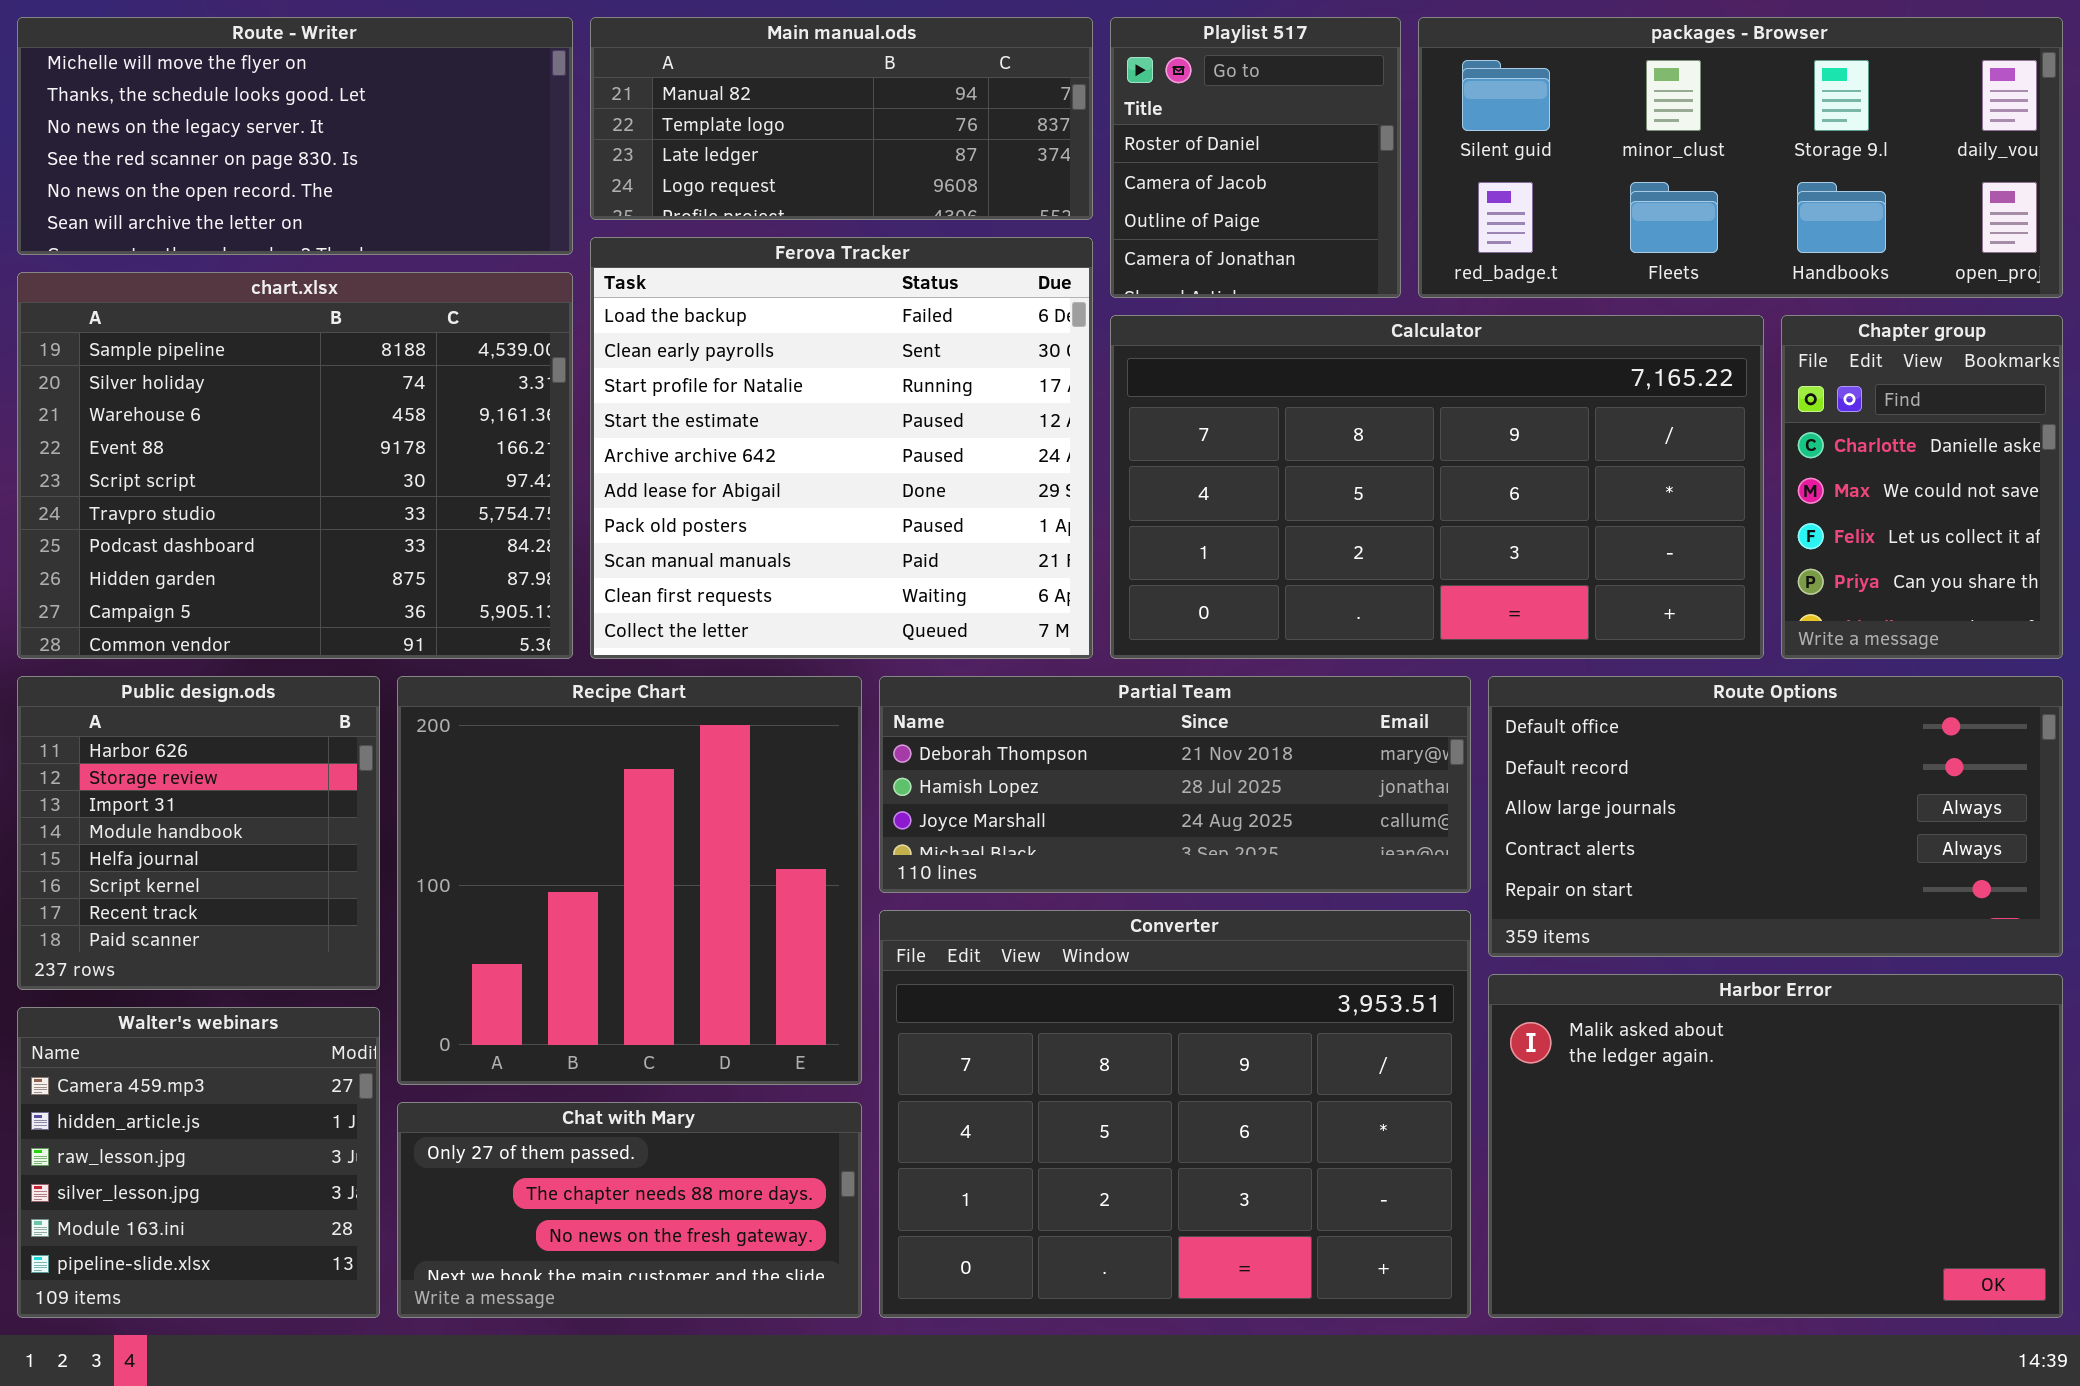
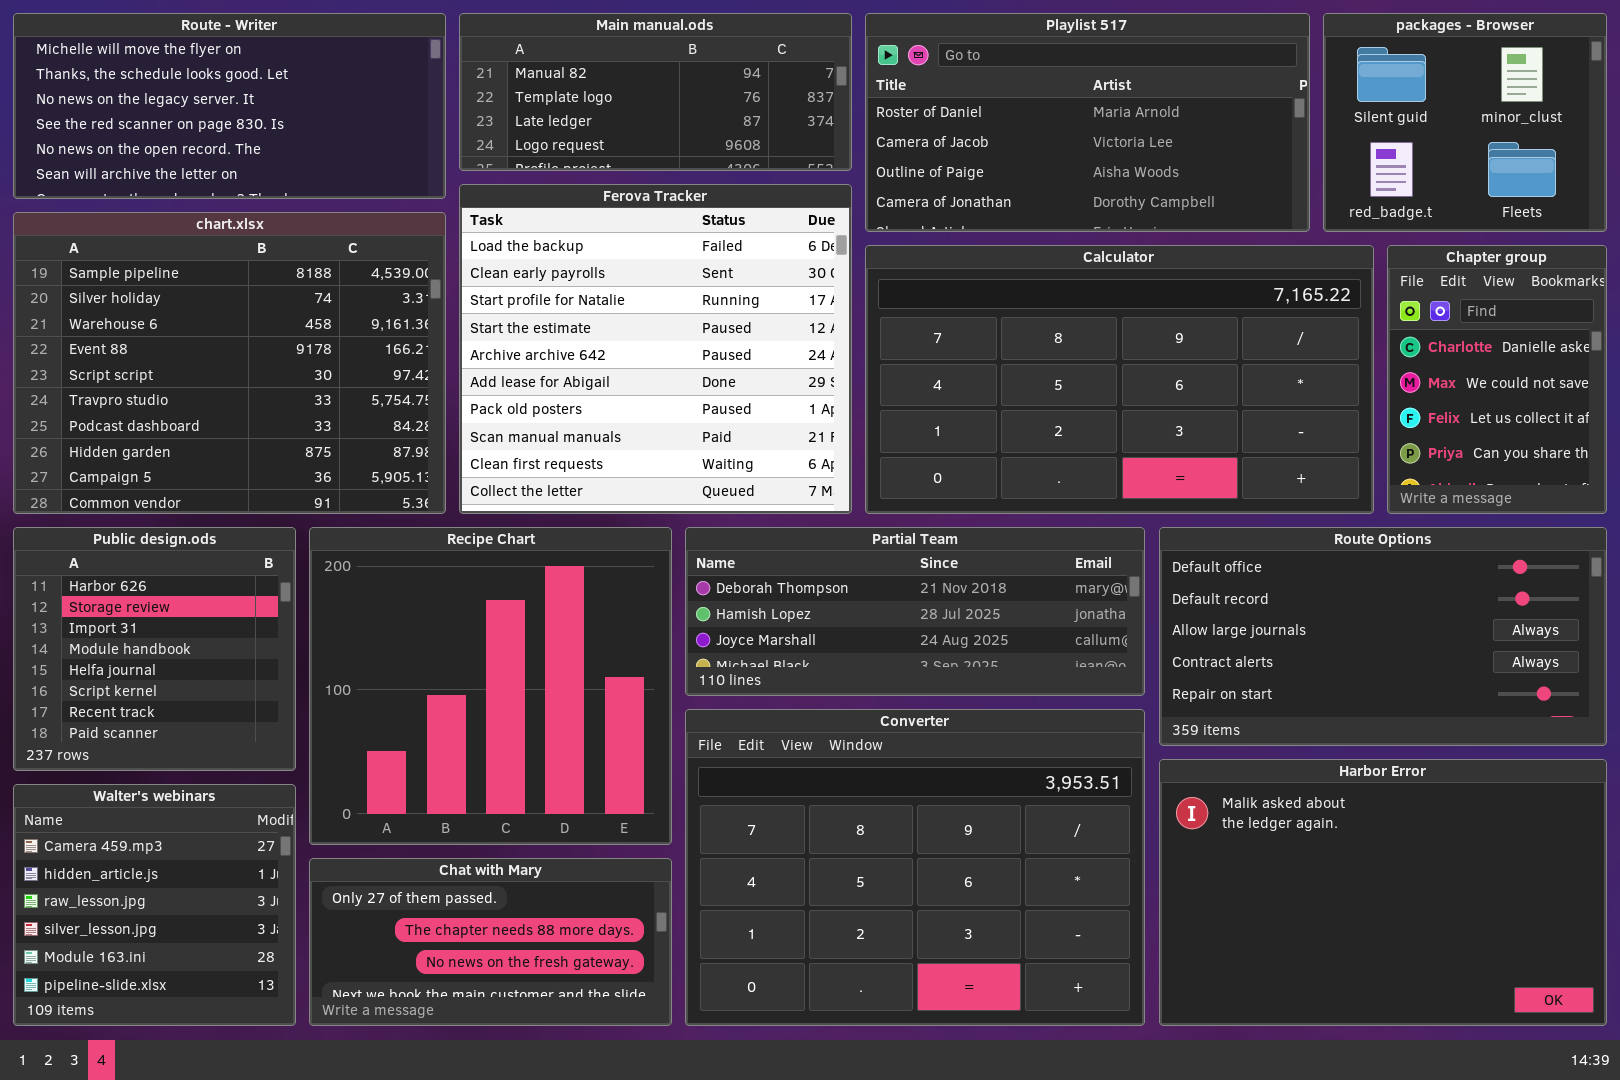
Playlist 517: [1110,17,1401,298] -> [865,13,1310,232], resized
packages - Browser: [1418,17,2063,298] -> [1323,13,1607,232], resized

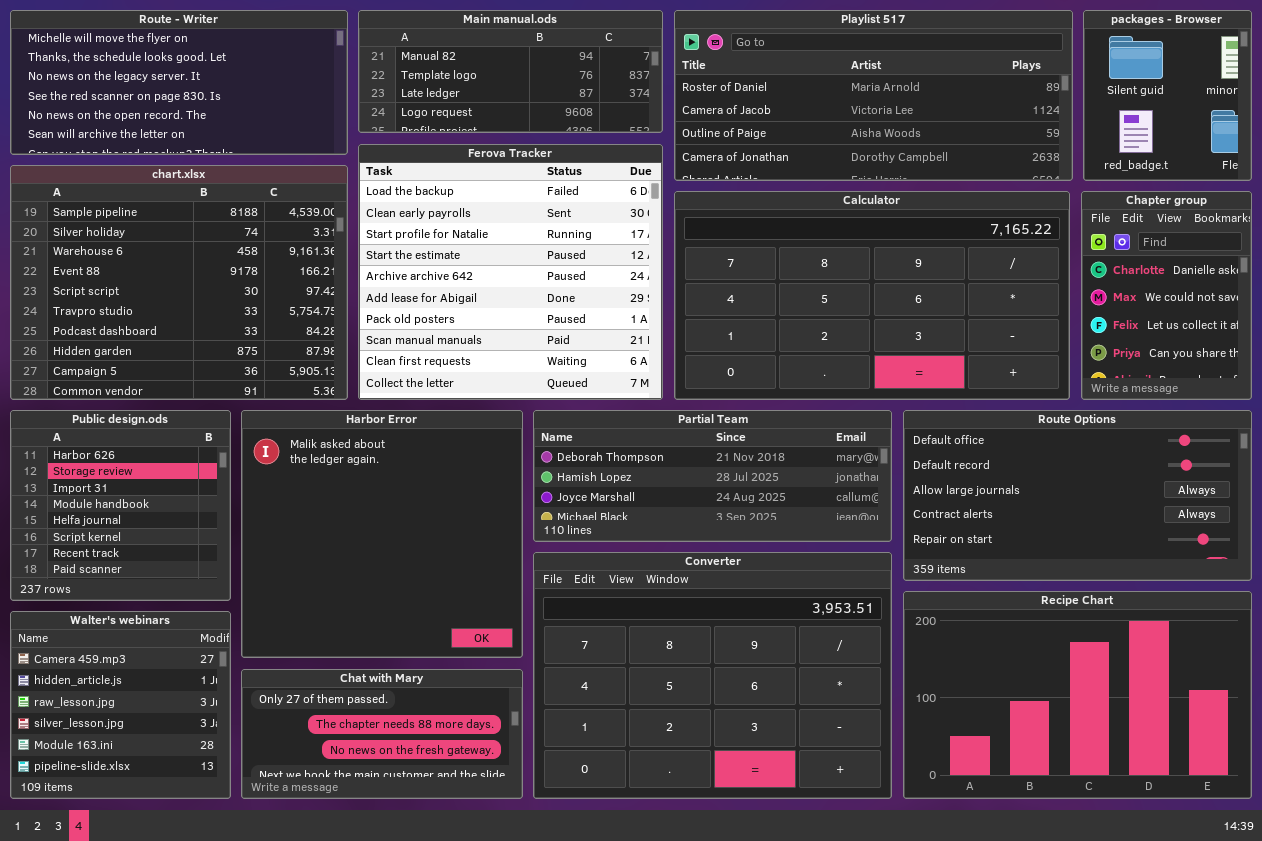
Playlist 517: [865,13,1310,232] -> [674,10,1073,181], resized
packages - Browser: [1323,13,1607,232] -> [1083,10,1252,181], resized
Recipe Chart: [309,527,672,845] -> [903,591,1252,799], moved, resized
Harbor Error: [1159,759,1607,1026] -> [241,410,523,658], moved, resized

